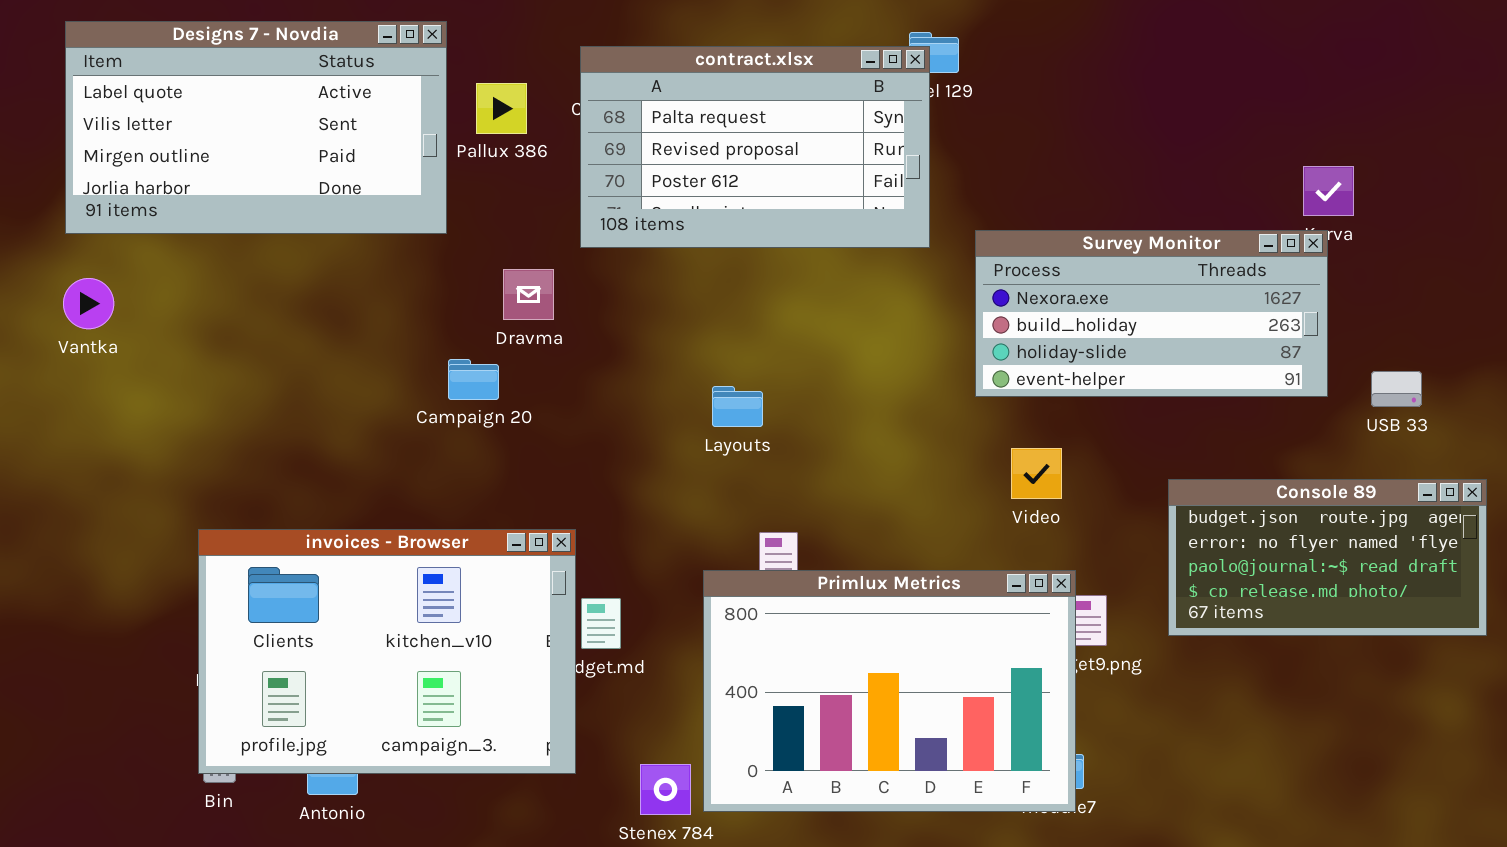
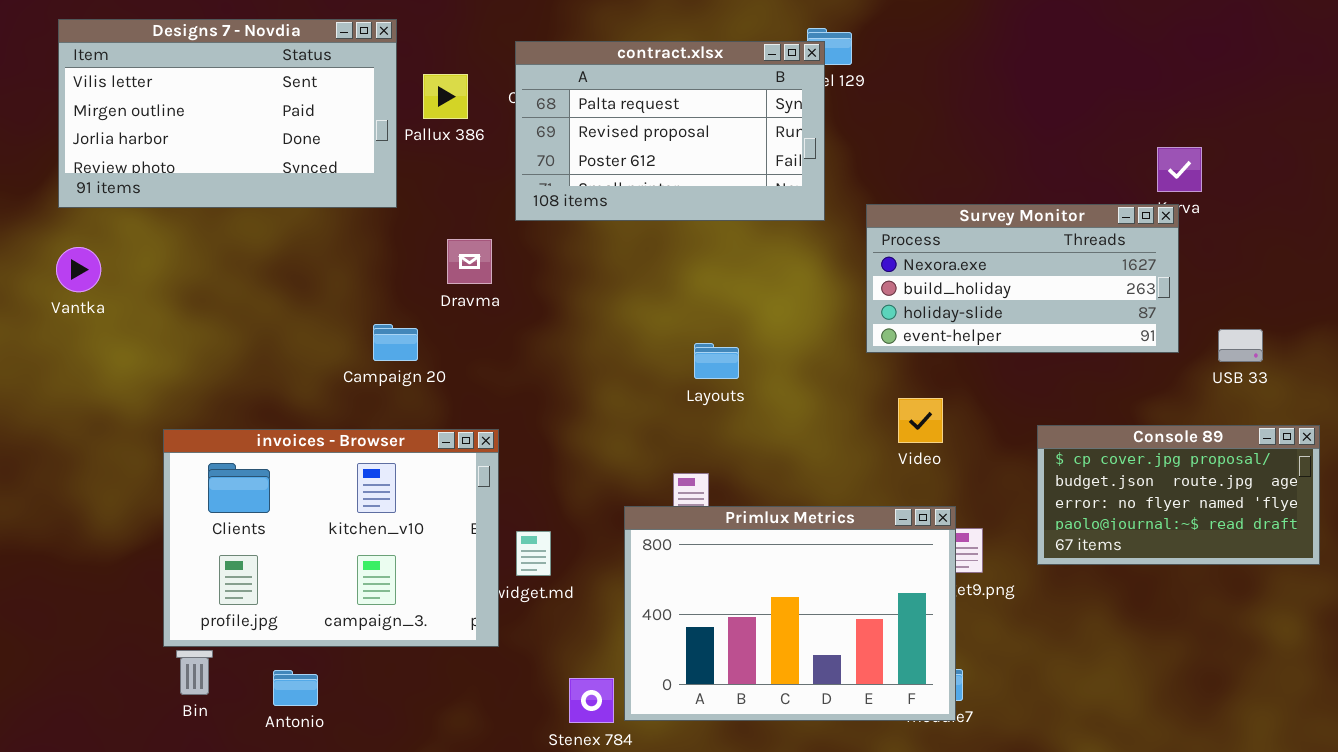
Designs 7 - Novdia: [65,21,447,234] -> [58,19,397,208], scrolled down 1 row
Campaign 20: [448,359,499,400] -> [373,324,418,361], moved
Layouts: [712,386,763,427] -> [694,343,739,379], moved
Console 89: [1168,479,1487,636] -> [1037,425,1320,565], scrolled up 1 row
invoices - Browser: [198,529,576,774] -> [163,429,499,647], moved

